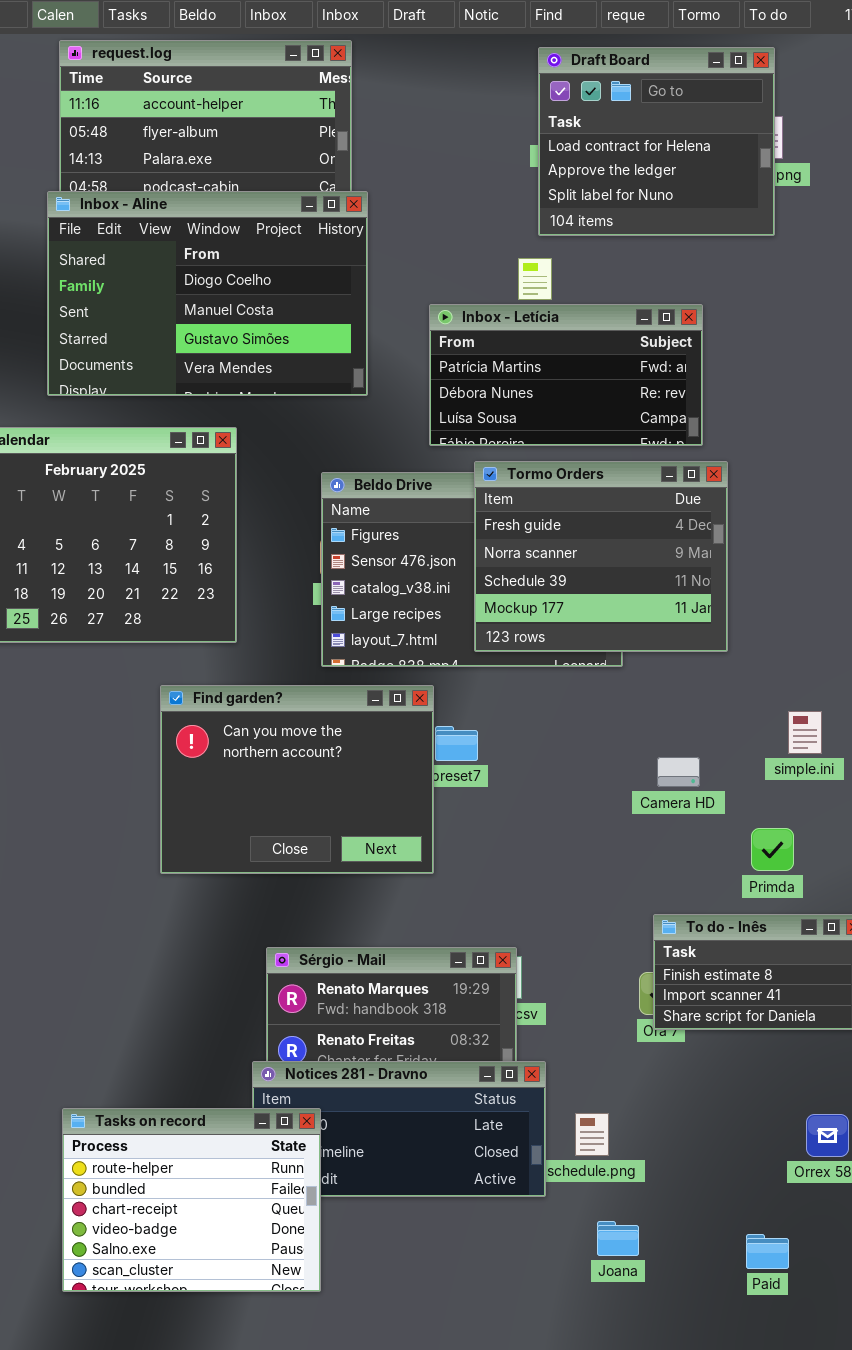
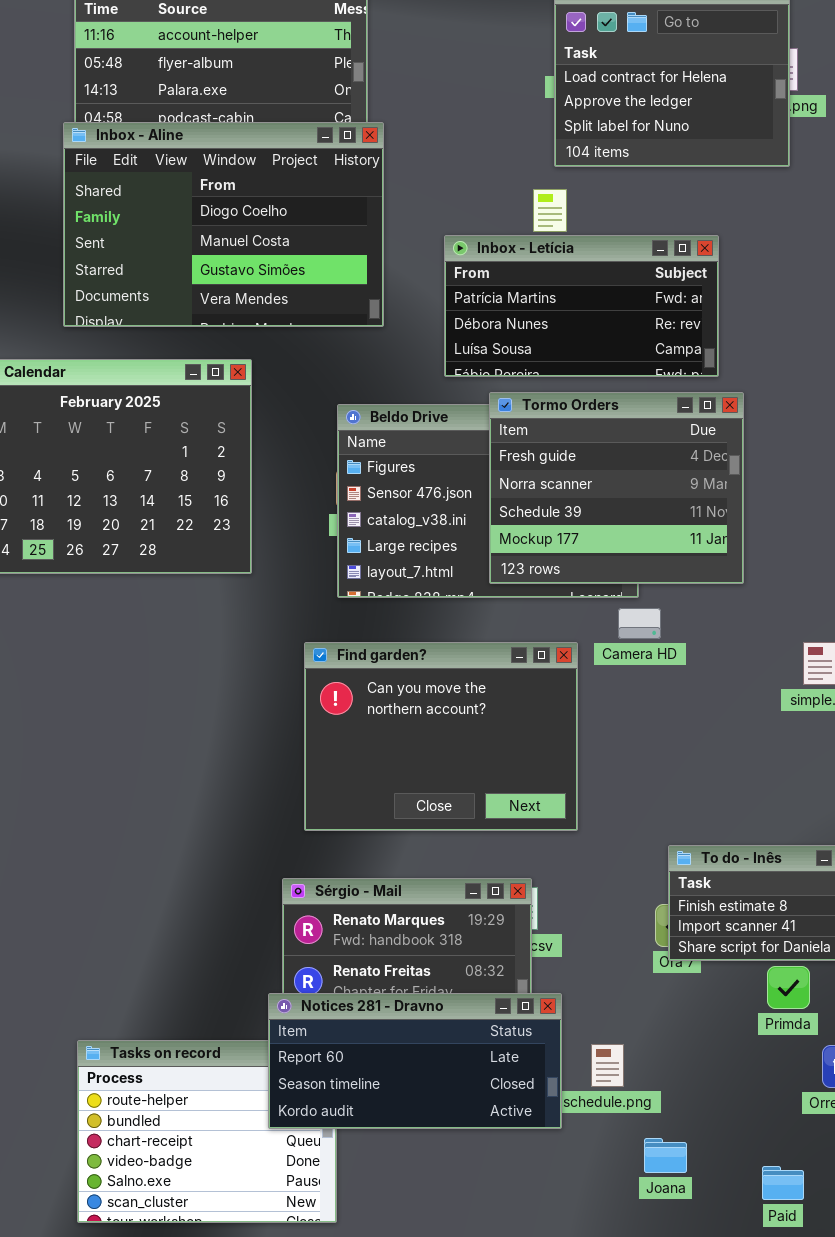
Find garden?: [160,685,434,874] -> [304,642,578,831], moved
Camera HD: [657,757,700,787] -> [618,608,661,639], moved
Primda: [751,828,794,871] -> [767,966,810,1009], moved
Notices 281 - Dravno: [252,1061,546,1197] -> [268,993,562,1129], raised
Joana: [597,1221,639,1256] -> [644,1138,687,1173], moved

